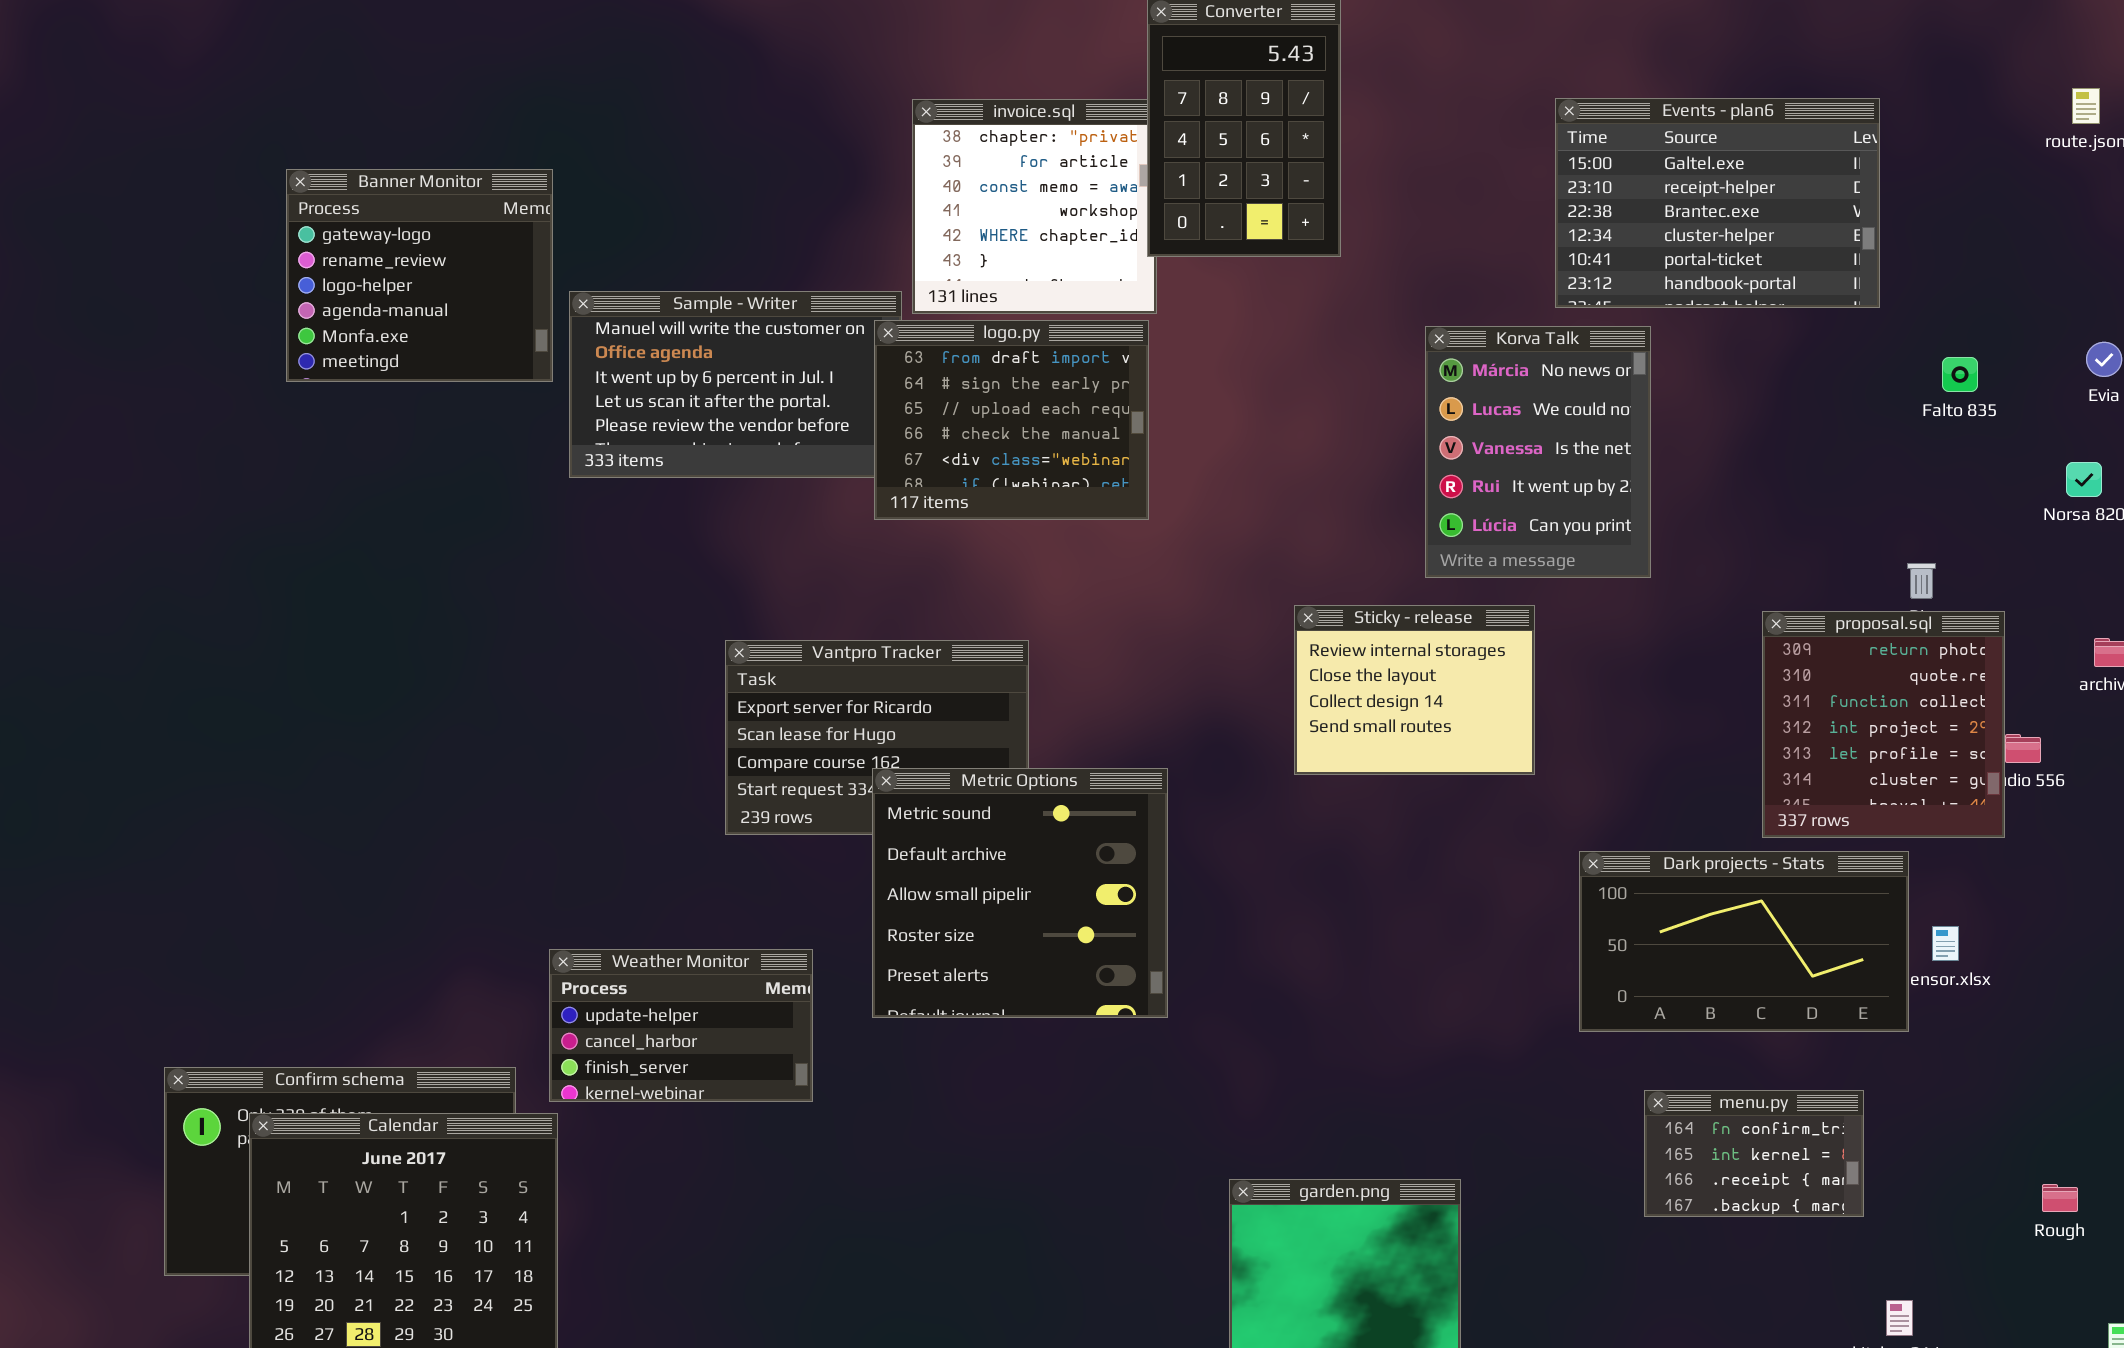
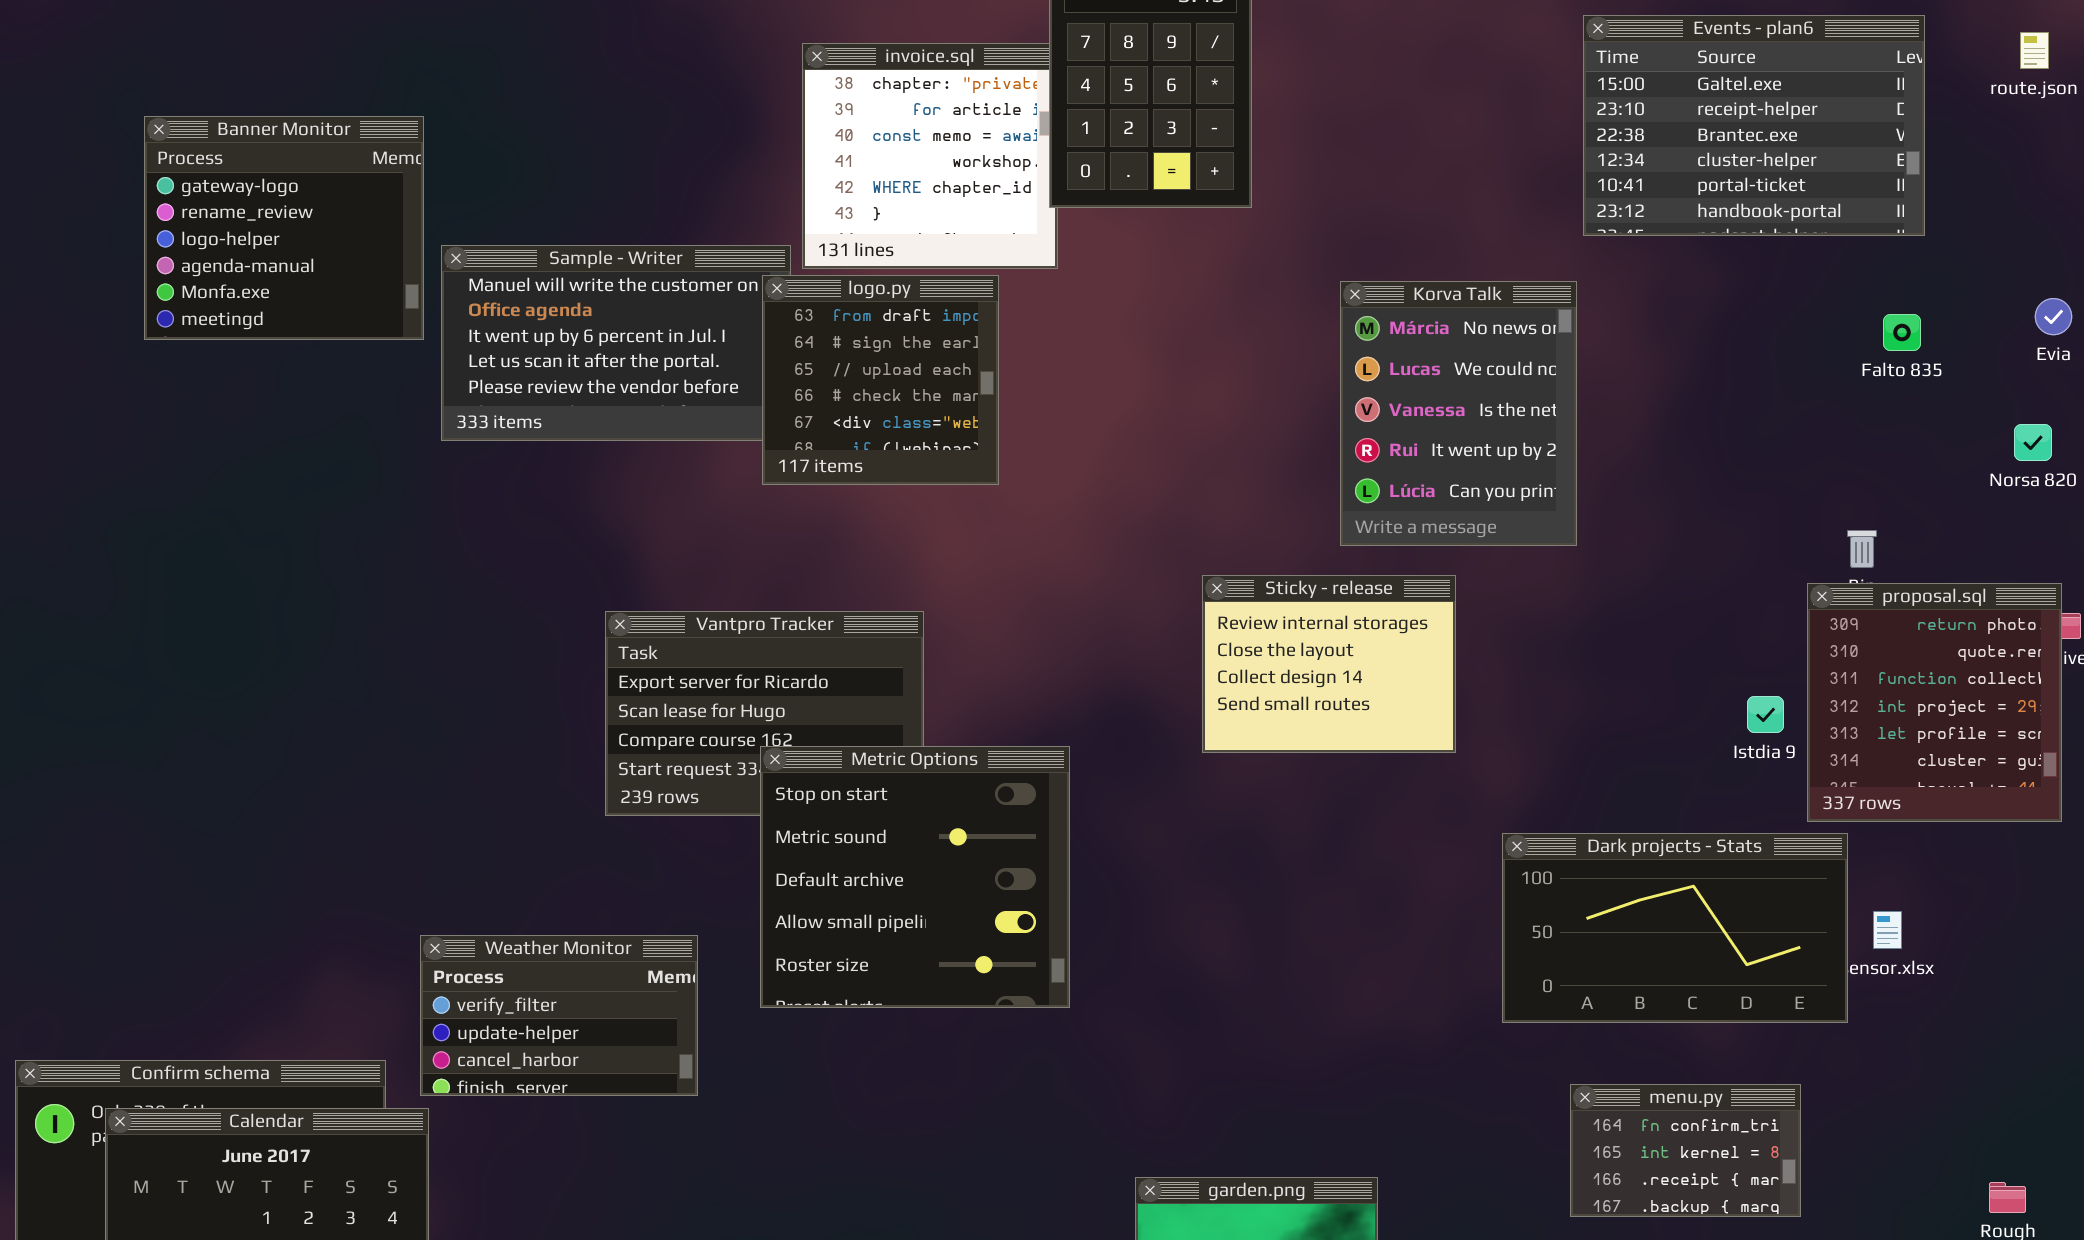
Events - plan6: [1555,98,1880,308] -> [1583,15,1925,236], moved
logo.py: [874,320,1149,520] -> [762,275,999,485], resized
proposal.sql: [1762,611,2005,838] -> [1807,583,2062,822], moved
Metric Options: [872,768,1168,1018] -> [760,746,1070,1008], scrolled up 1 row
Weather Monitor: [549,949,813,1102] -> [420,935,698,1096], scrolled up 1 row

